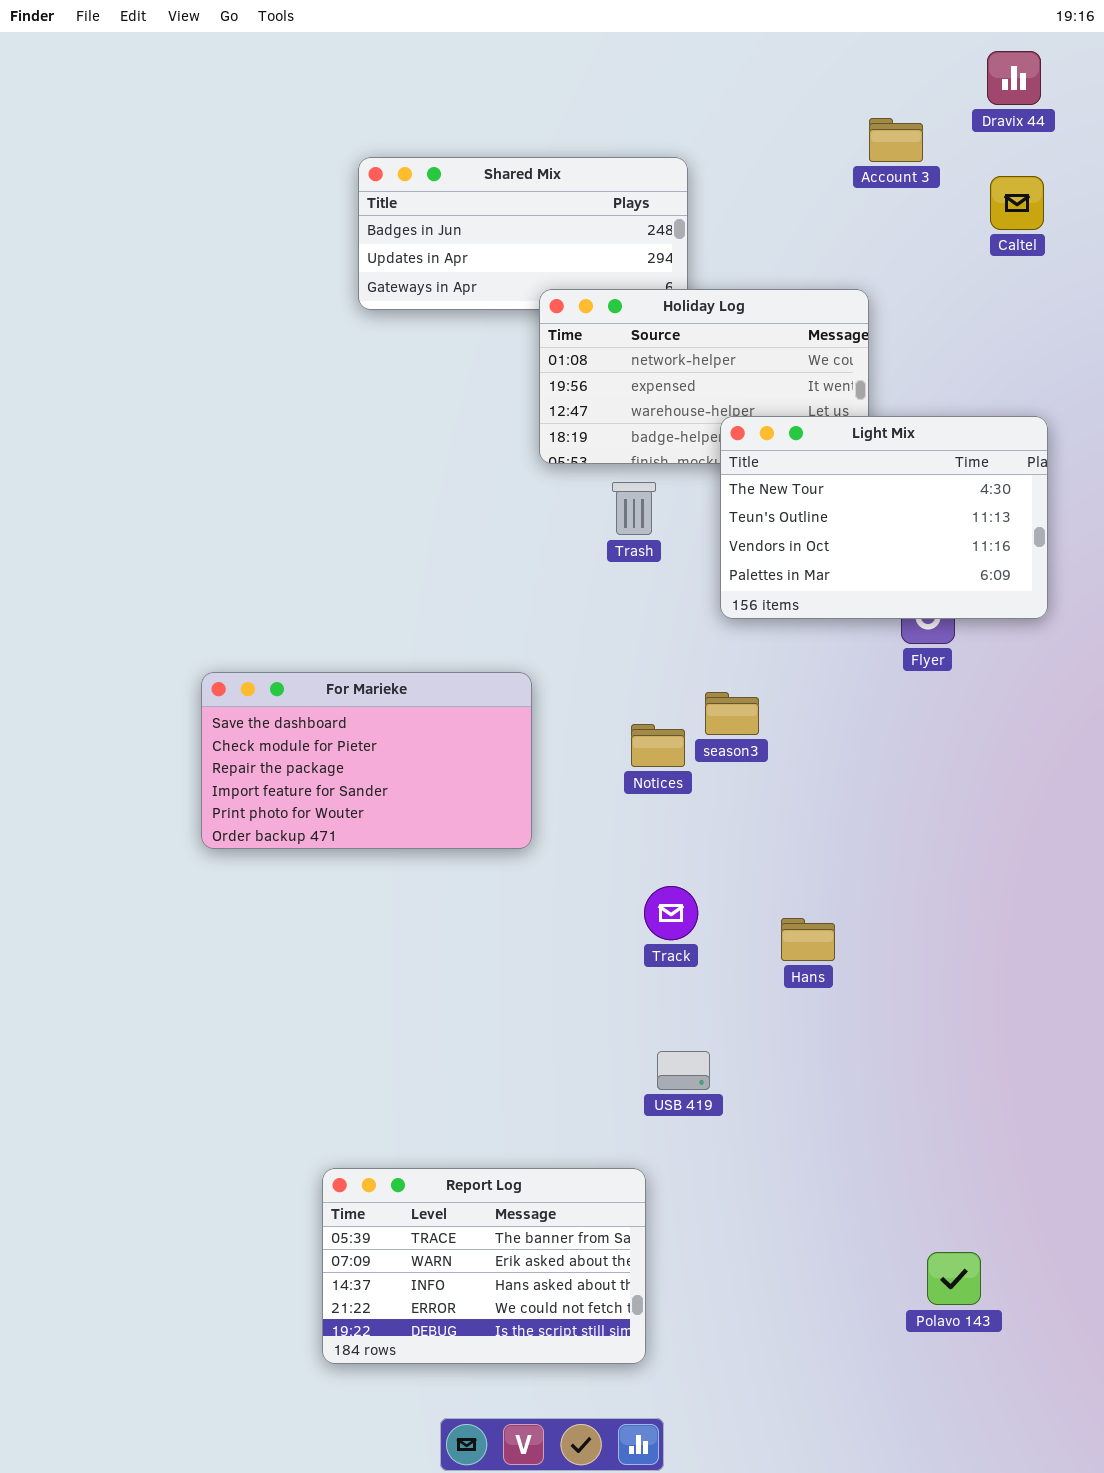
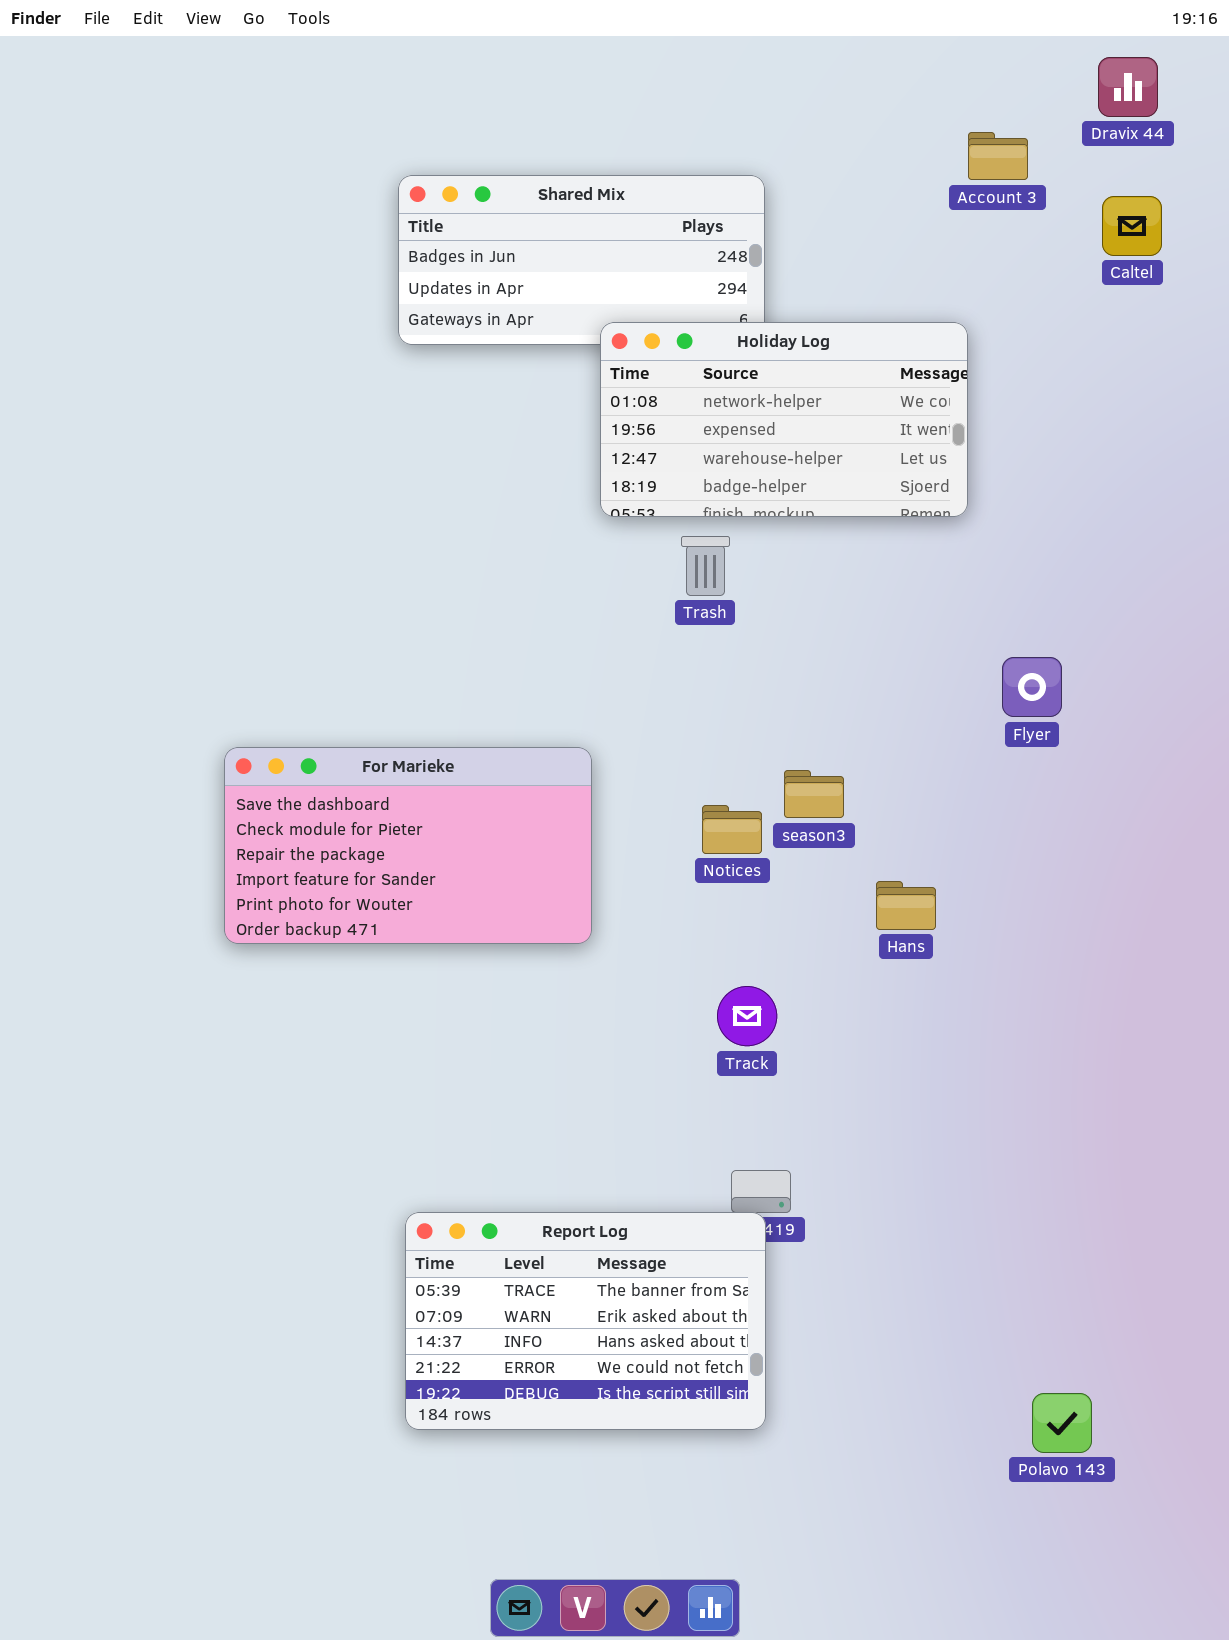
Light Mix: [720,416,1048,619] -> none, closed
Hans: [781,918,835,961] -> [876,881,936,930], moved
Report Log: [322,1168,646,1364] -> [405,1212,766,1430], moved

